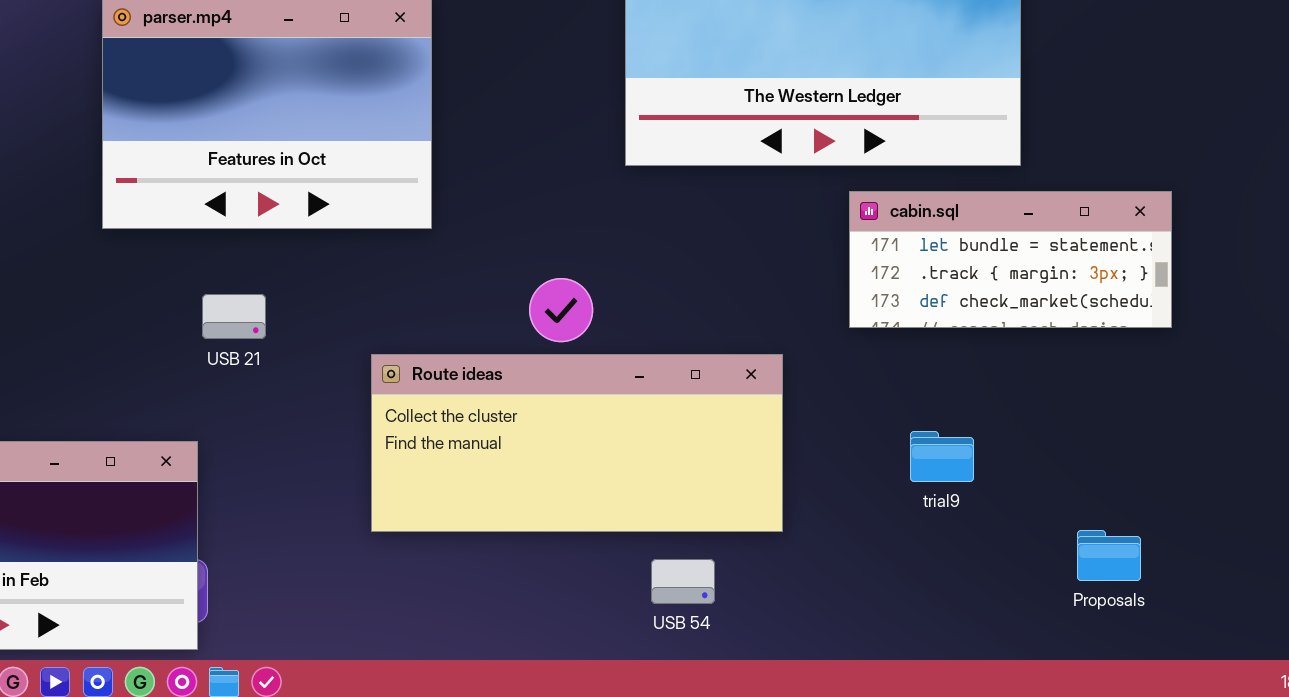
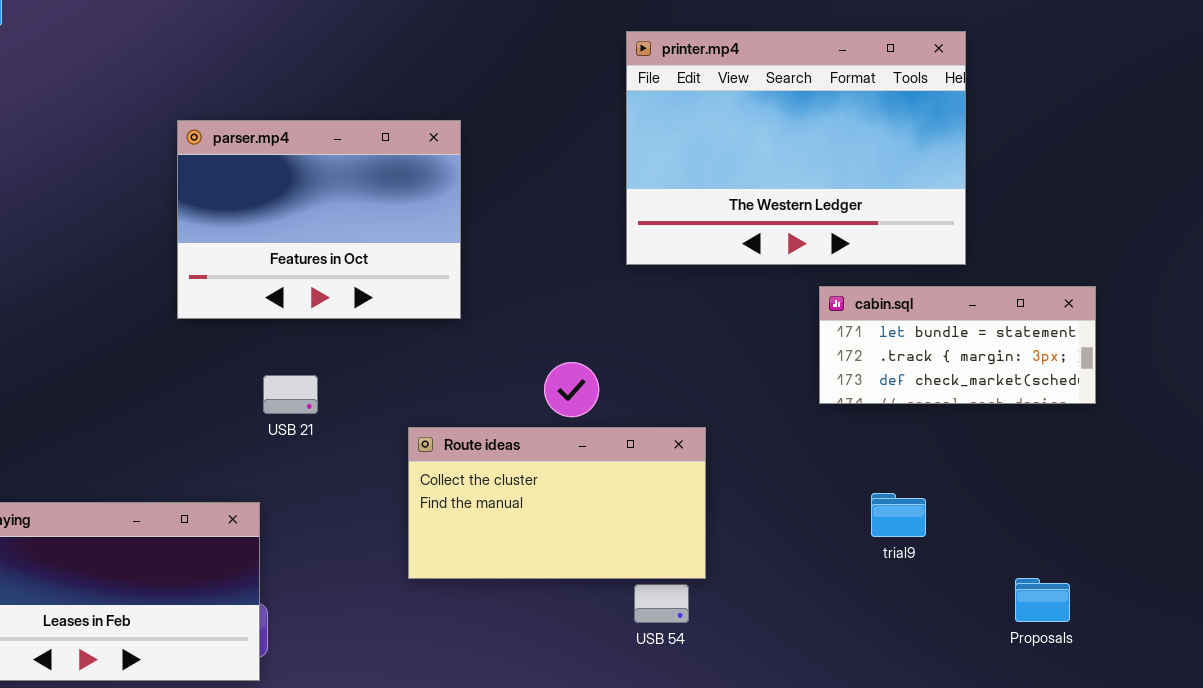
Route ideas: [371,354,783,532] -> [408,427,706,579], resized
USB 54: [651,559,715,604] -> [634,584,689,623], moved

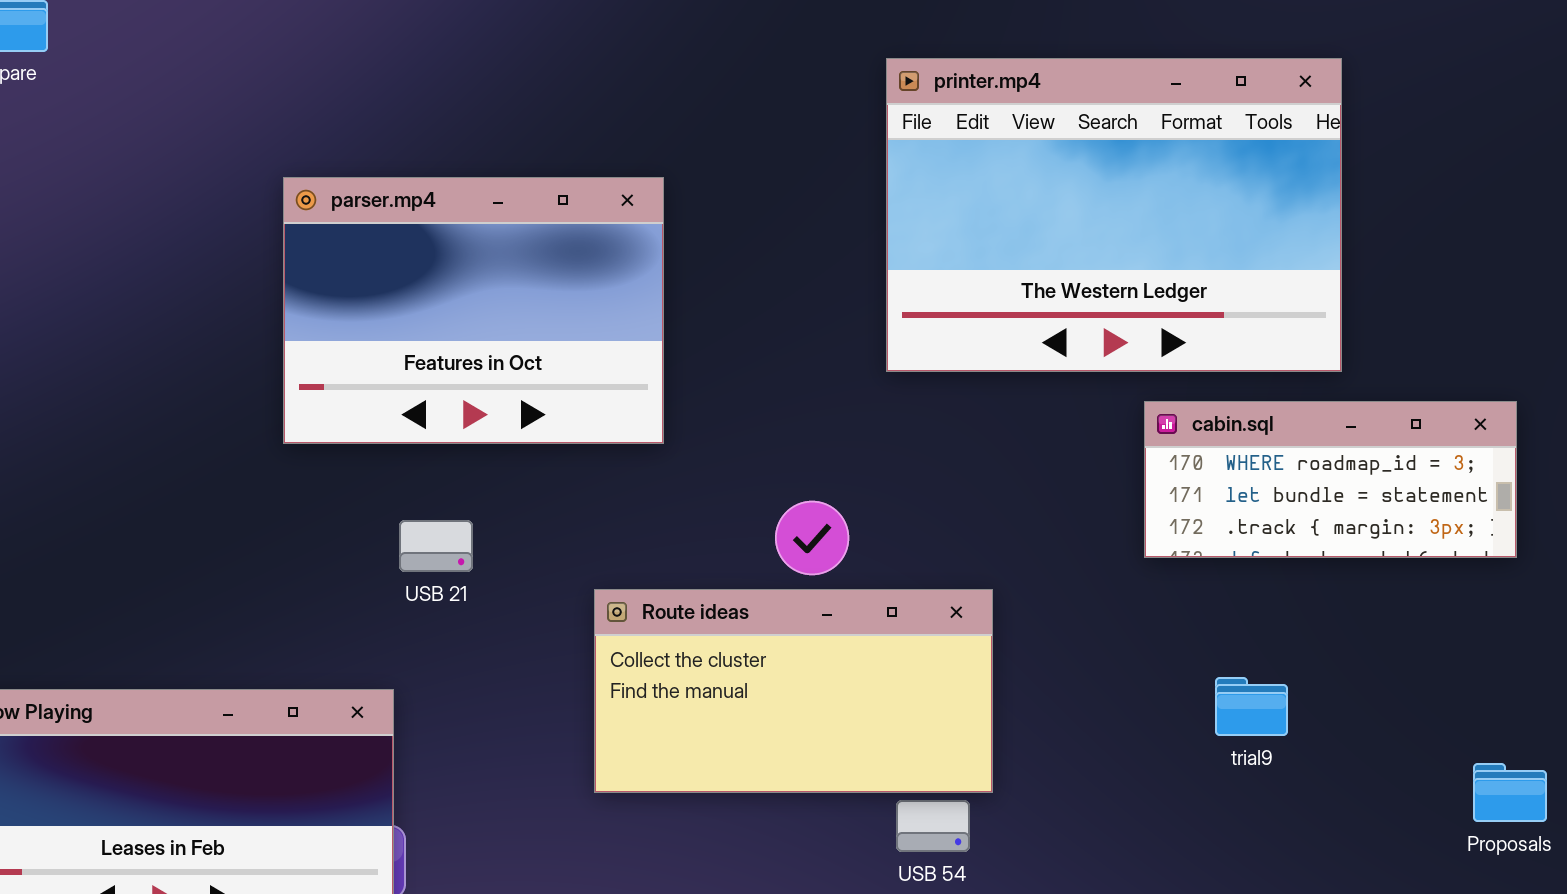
cabin.sql: [819,286,1096,404] -> [1144,401,1517,558], scrolled up 1 row
Proposals: [1015,578,1070,622] -> [1473,763,1547,822], moved

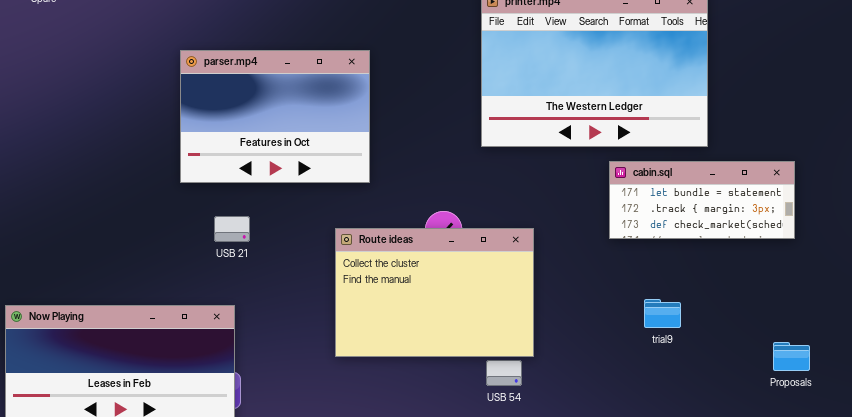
cabin.sql: [1144,401,1517,558] -> [609,161,795,239], scrolled down 1 row
USB 21: [399,520,473,572] -> [214,216,250,242], moved
Route ideas: [594,589,993,793] -> [335,228,534,357], resized

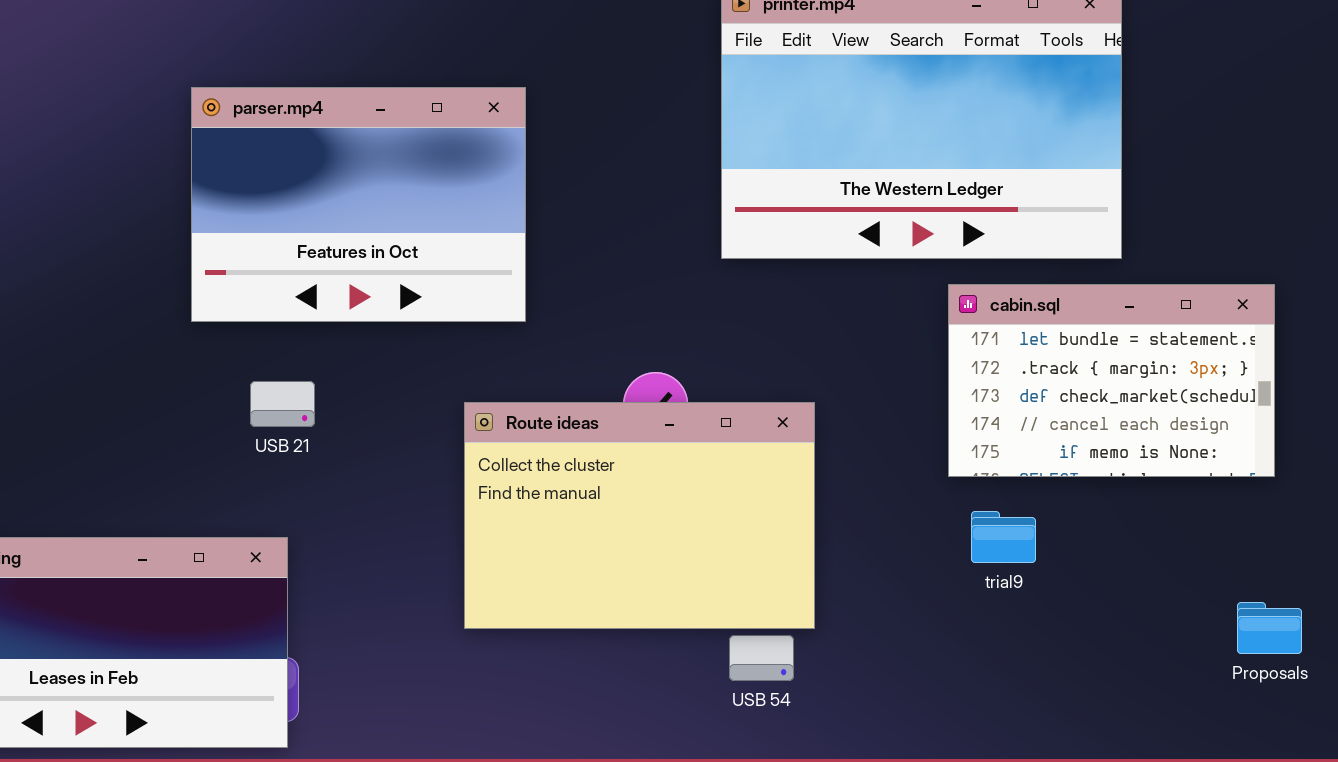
cabin.sql: [609,161,795,239] -> [948,284,1275,477], resized
trial9: [644,299,681,328] -> [971,511,1036,563], moved

